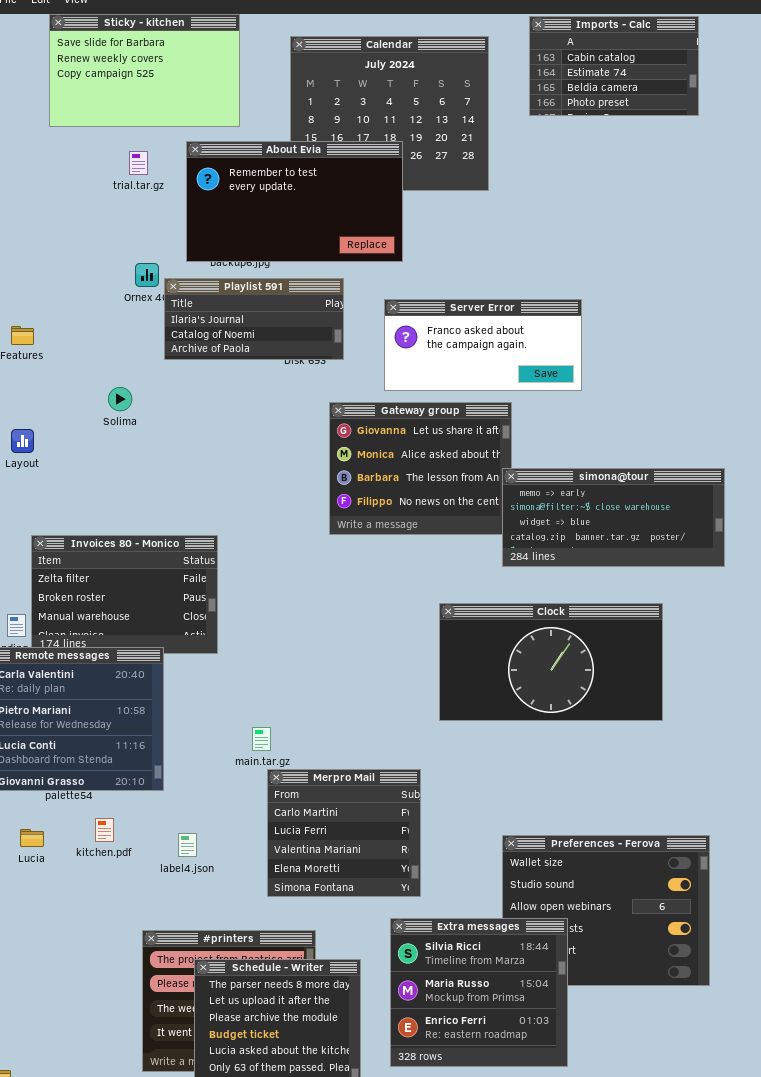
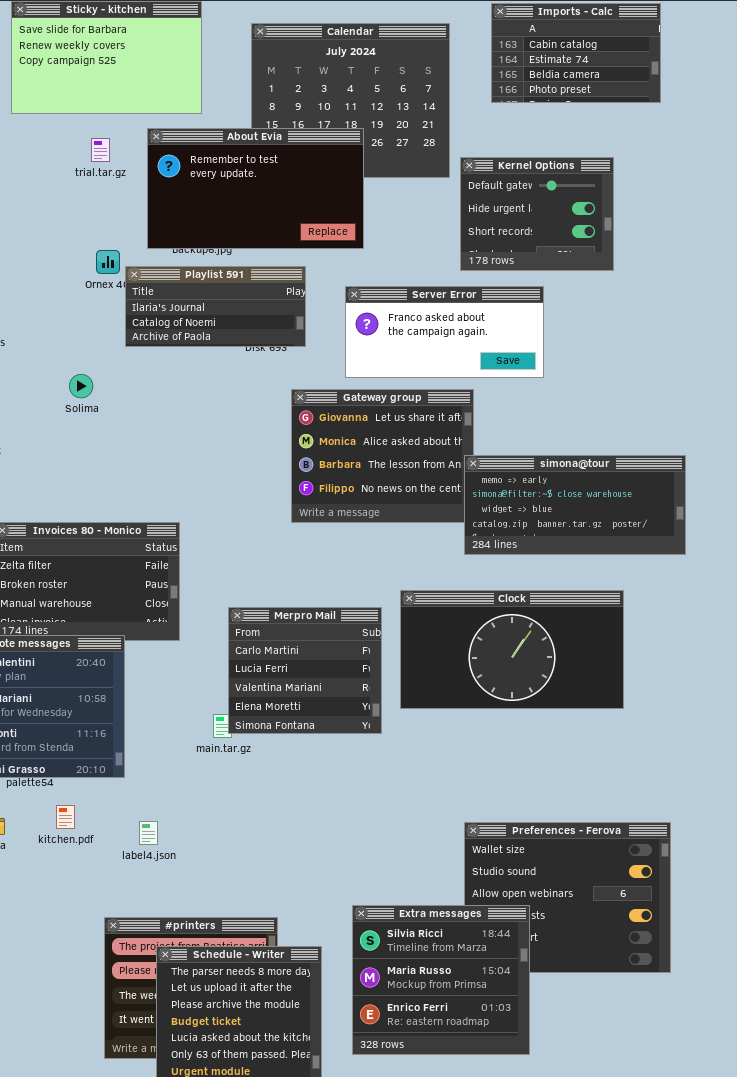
Kernel Options: none -> [460,157,614,271], opened
Merpro Mail: [267,769,421,897] -> [228,607,382,734], moved

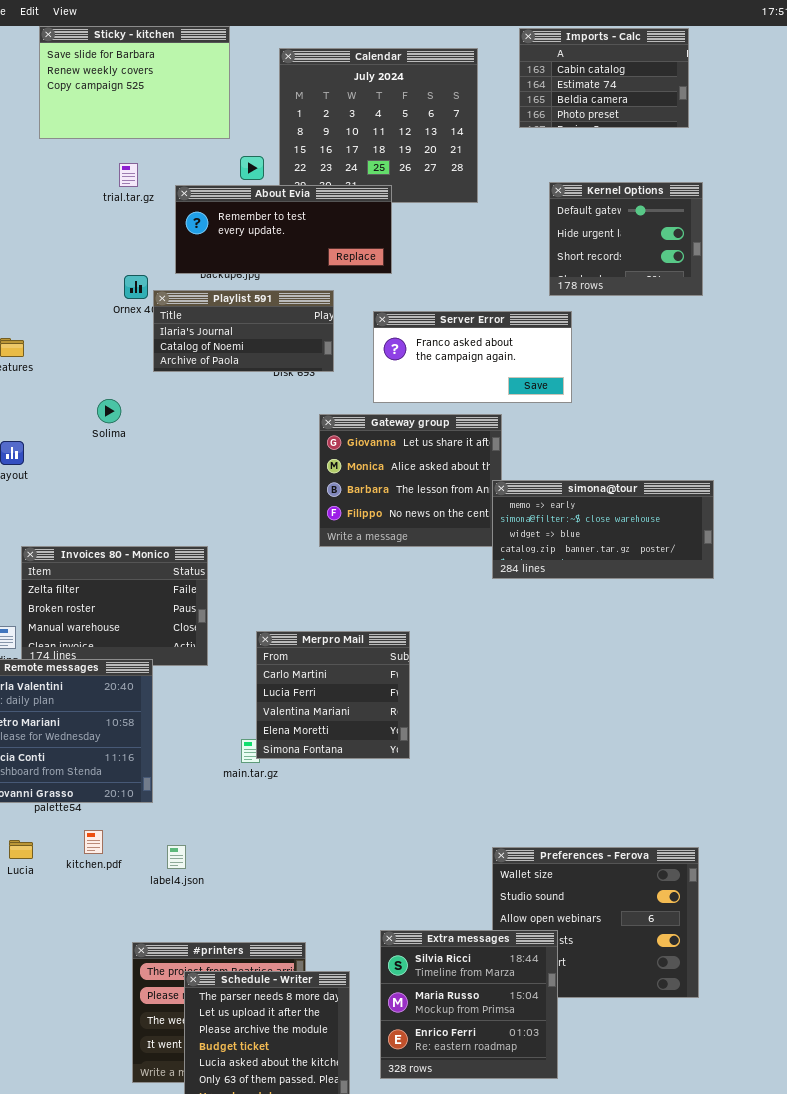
About Evia: [147,128,364,249] -> [175,185,392,274], resized
Kernel Options: [460,157,614,271] -> [549,182,703,296], moved
Clock: [400,590,624,709] -> none, closed

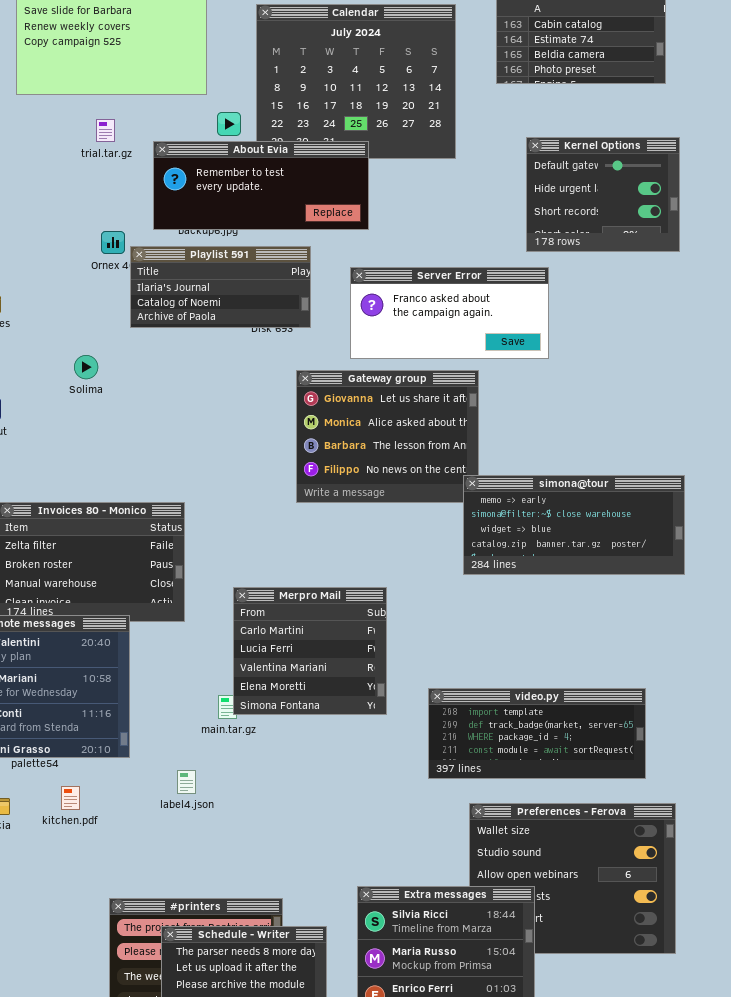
simona@tour: [492,480,714,579] -> [463,475,685,575], moved
video.py: none -> [428,688,646,779], opened
label4.json: [167,845,186,869] -> [177,770,196,794], moved

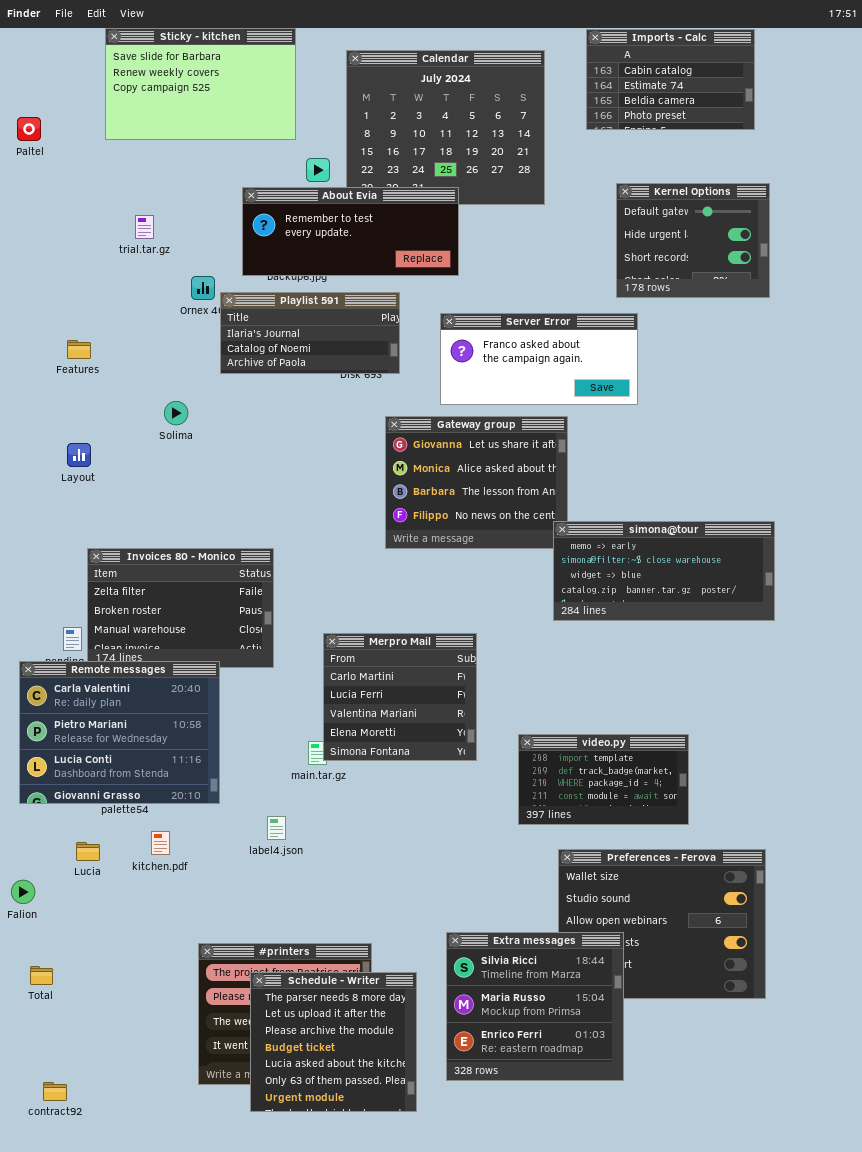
trial.tar.gz: [96,119,115,142] -> [135,215,154,239], moved
video.py: [428,688,646,779] -> [518,734,689,825], resized

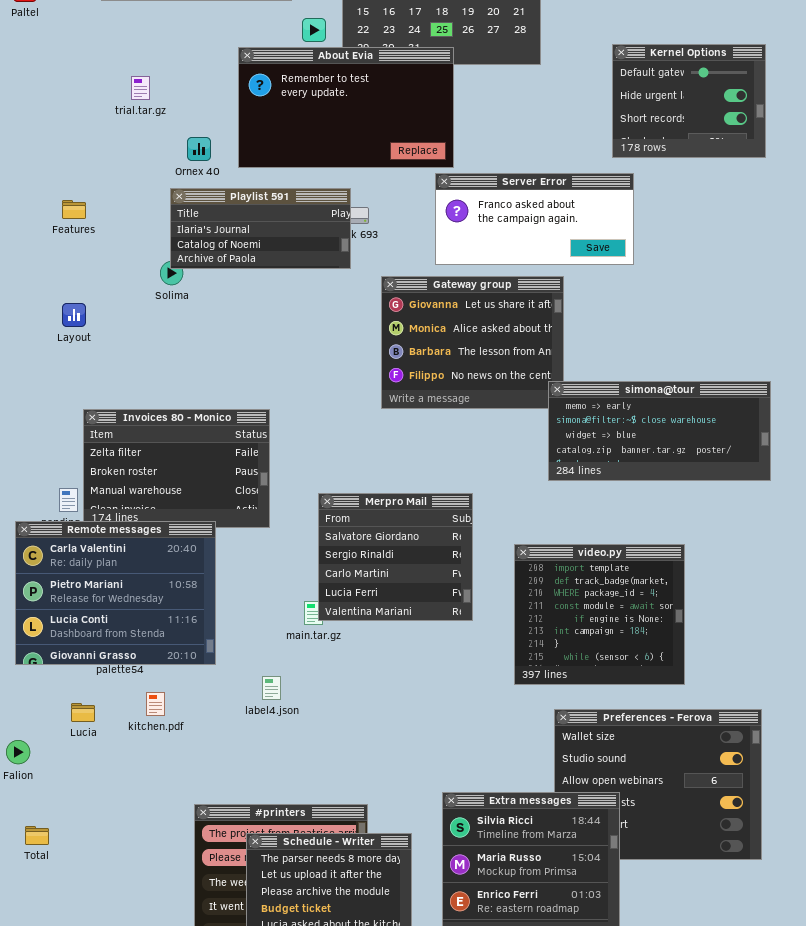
About Evia: [242,187,459,276] -> [238,47,454,168], resized
Playlist 591: [220,292,400,374] -> [170,188,351,269], moved
Merpro Mail: [323,633,477,761] -> [318,493,473,621], scrolled up 2 rows
video.py: [518,734,689,825] -> [514,544,685,685], resized

